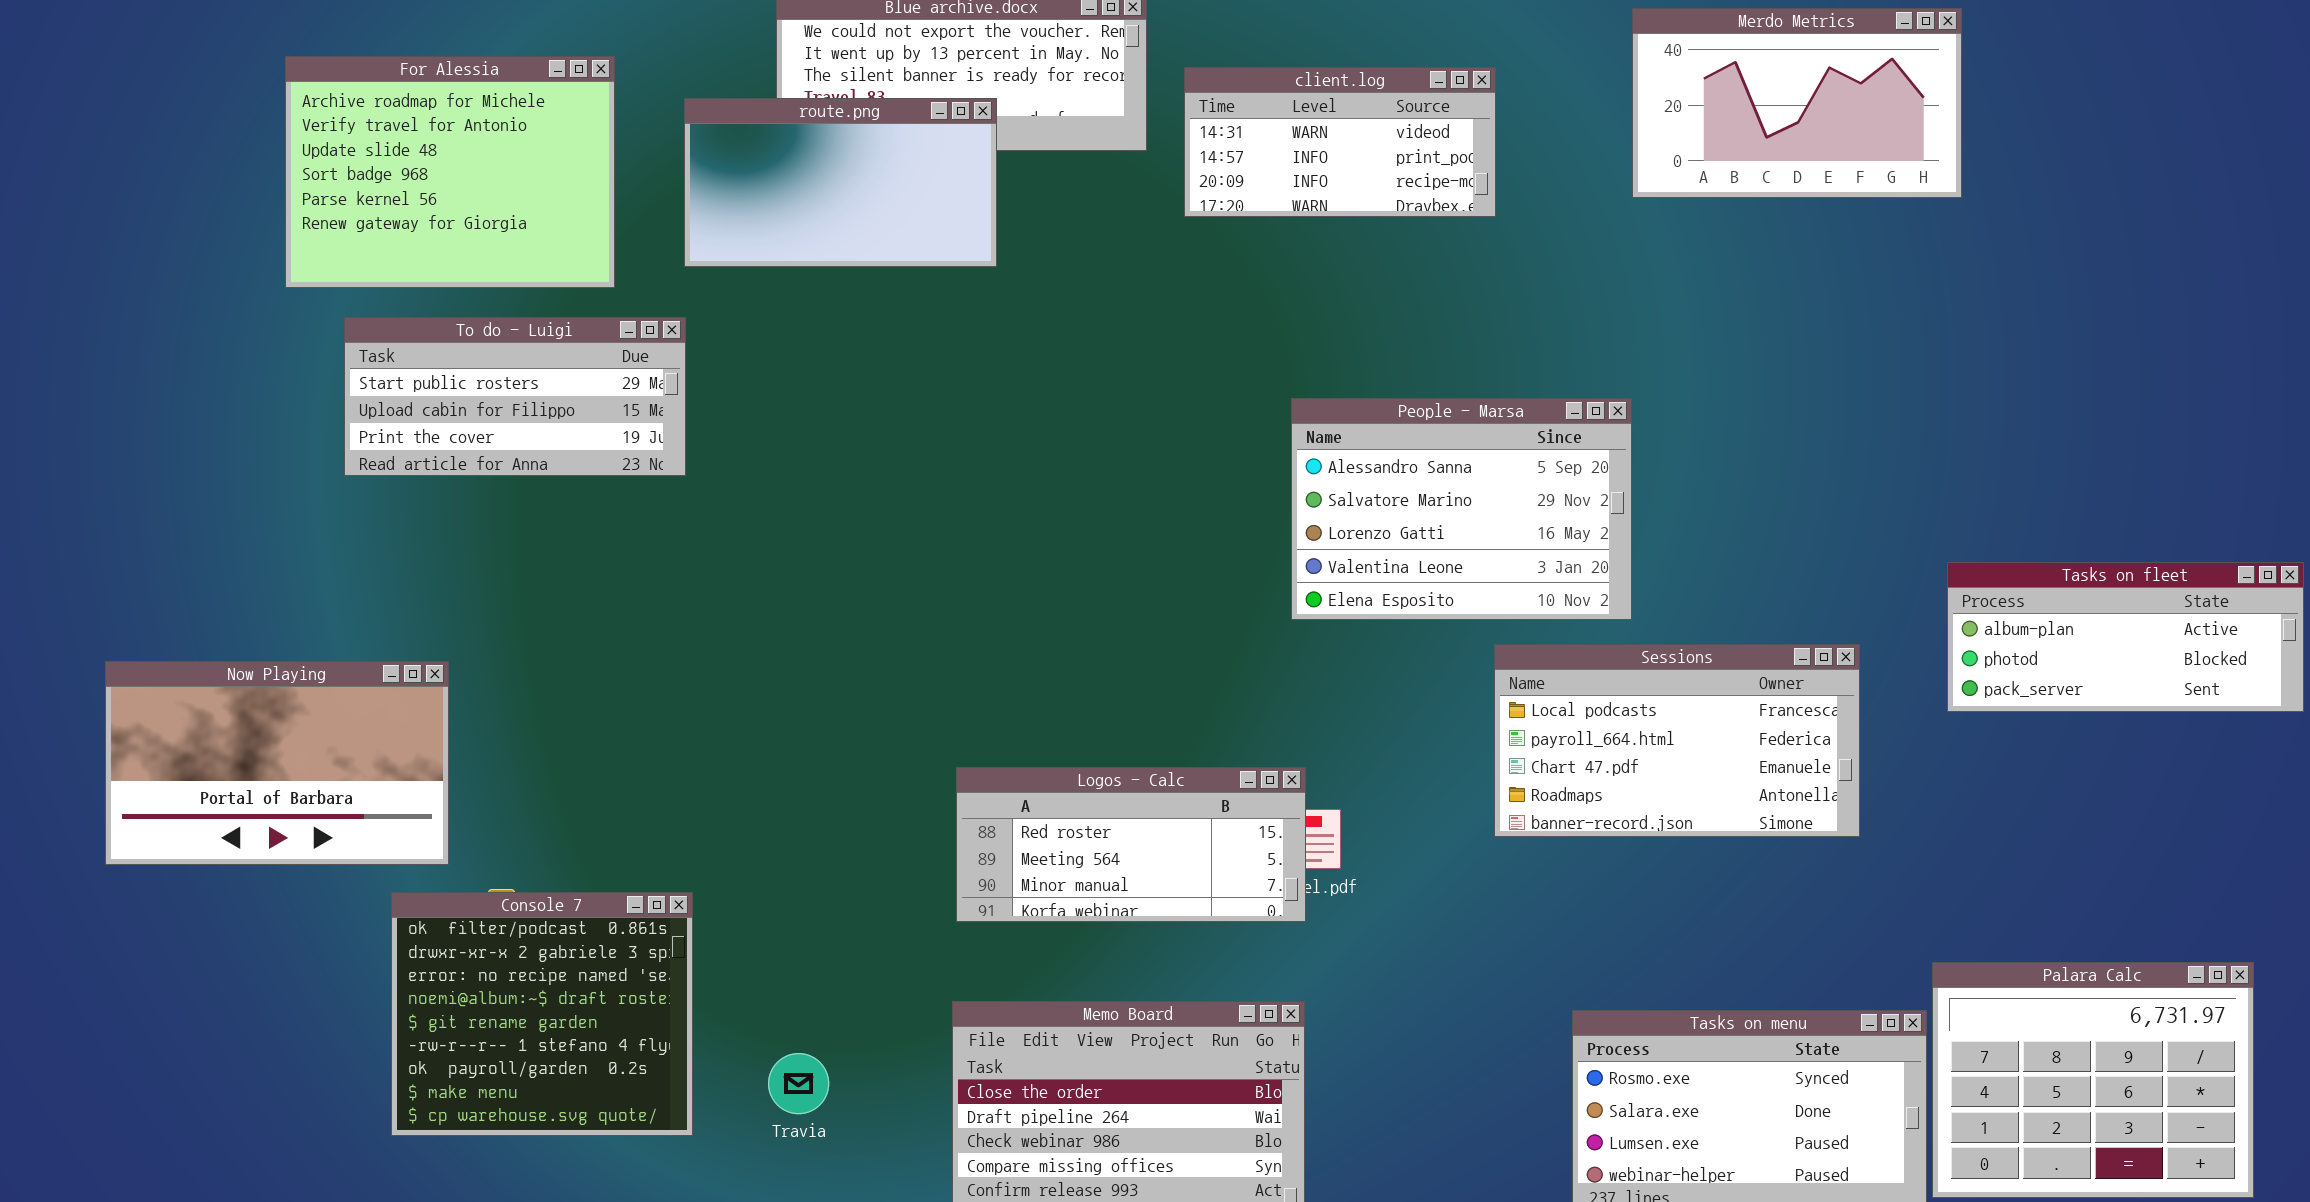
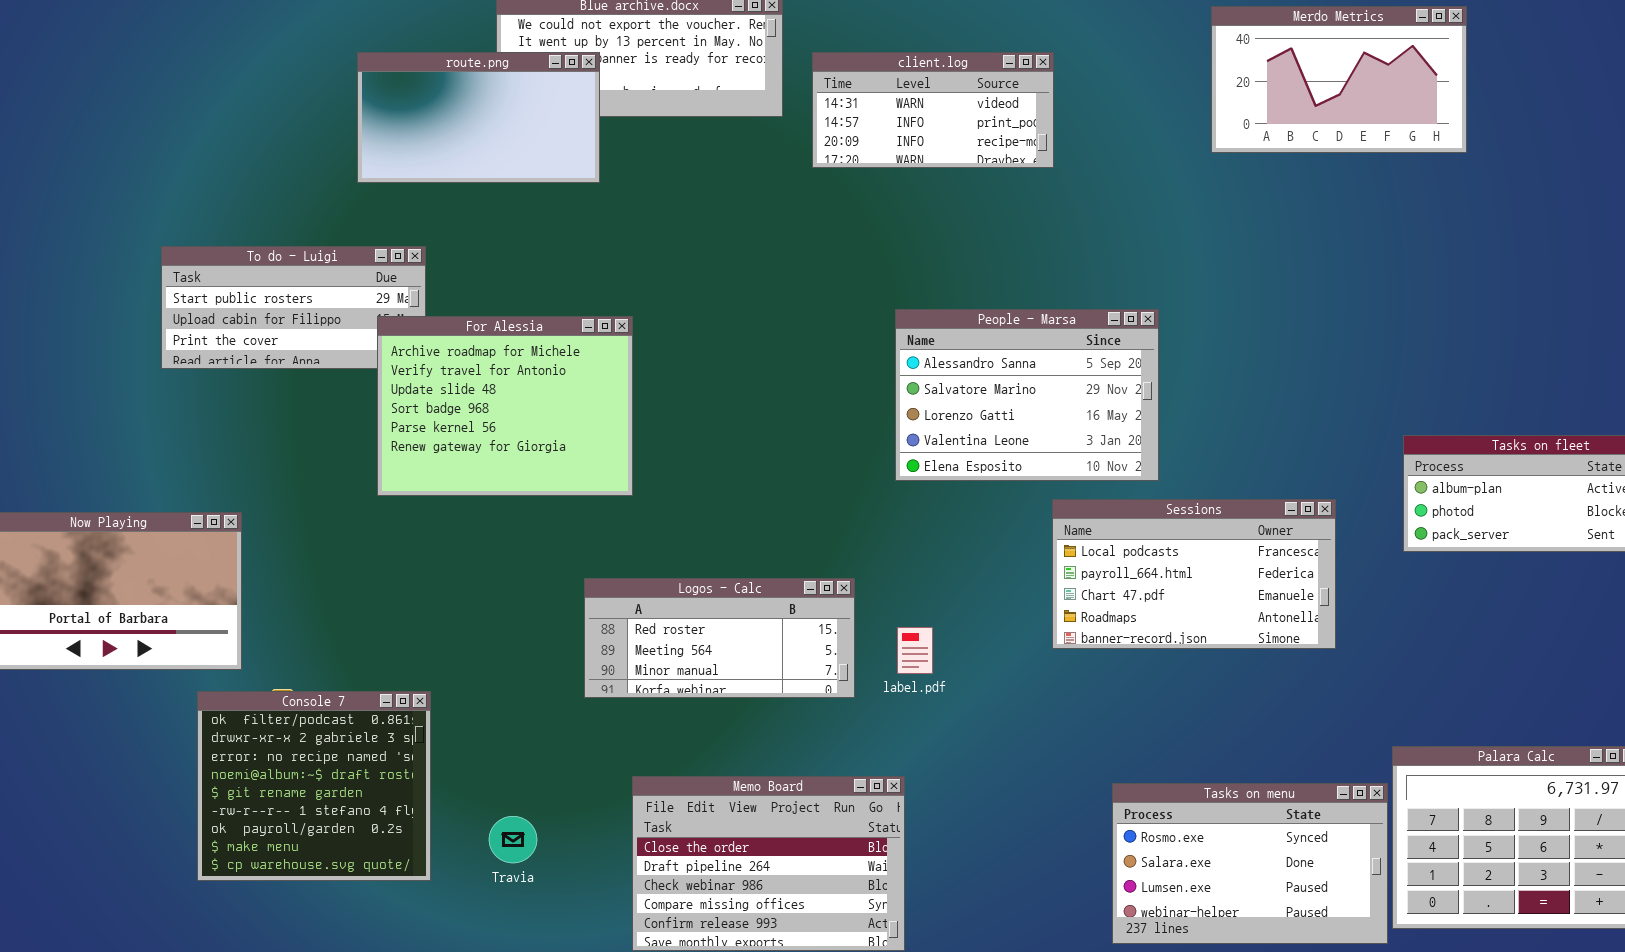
Merdo Metrics: [1632,8,1962,198] -> [1211,6,1467,153], moved
For Alessia: [285,56,615,288] -> [377,316,633,496], moved
route.png: [684,98,997,267] -> [357,52,600,183], moved
Logos - Calc: [956,767,1306,922] -> [584,578,855,698], moved

